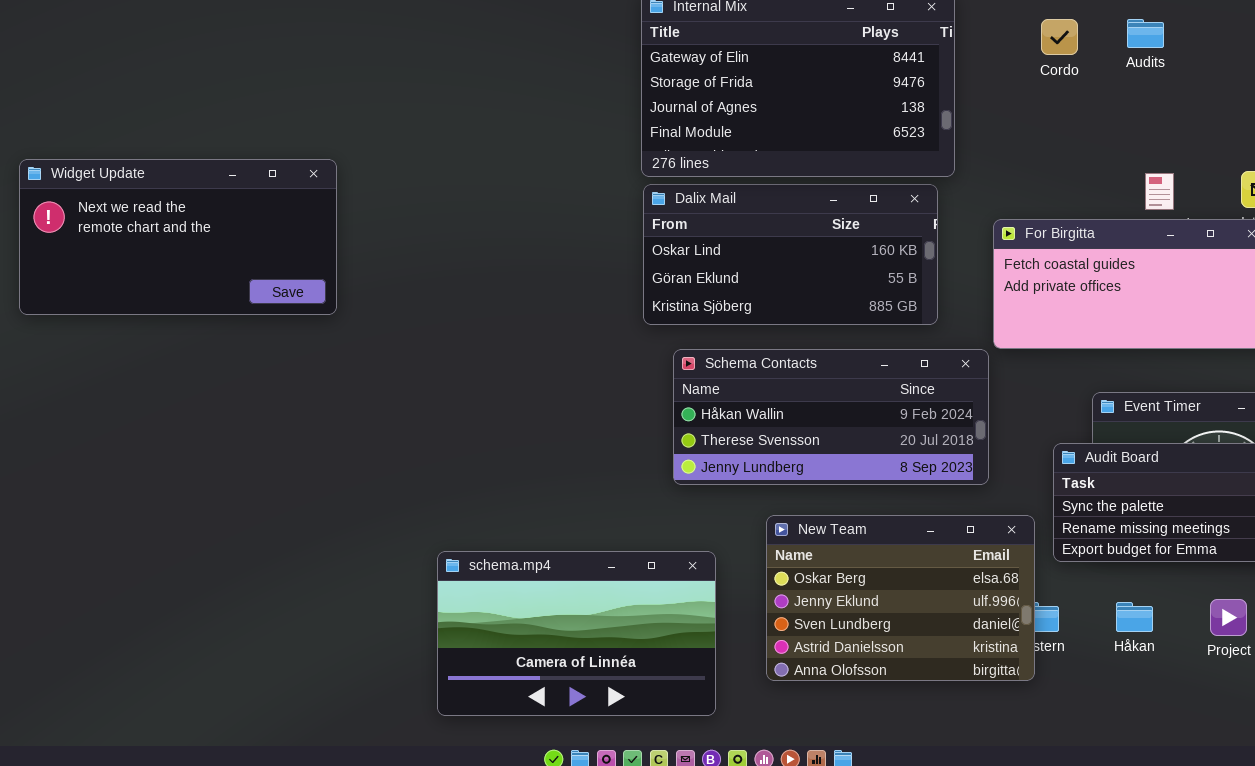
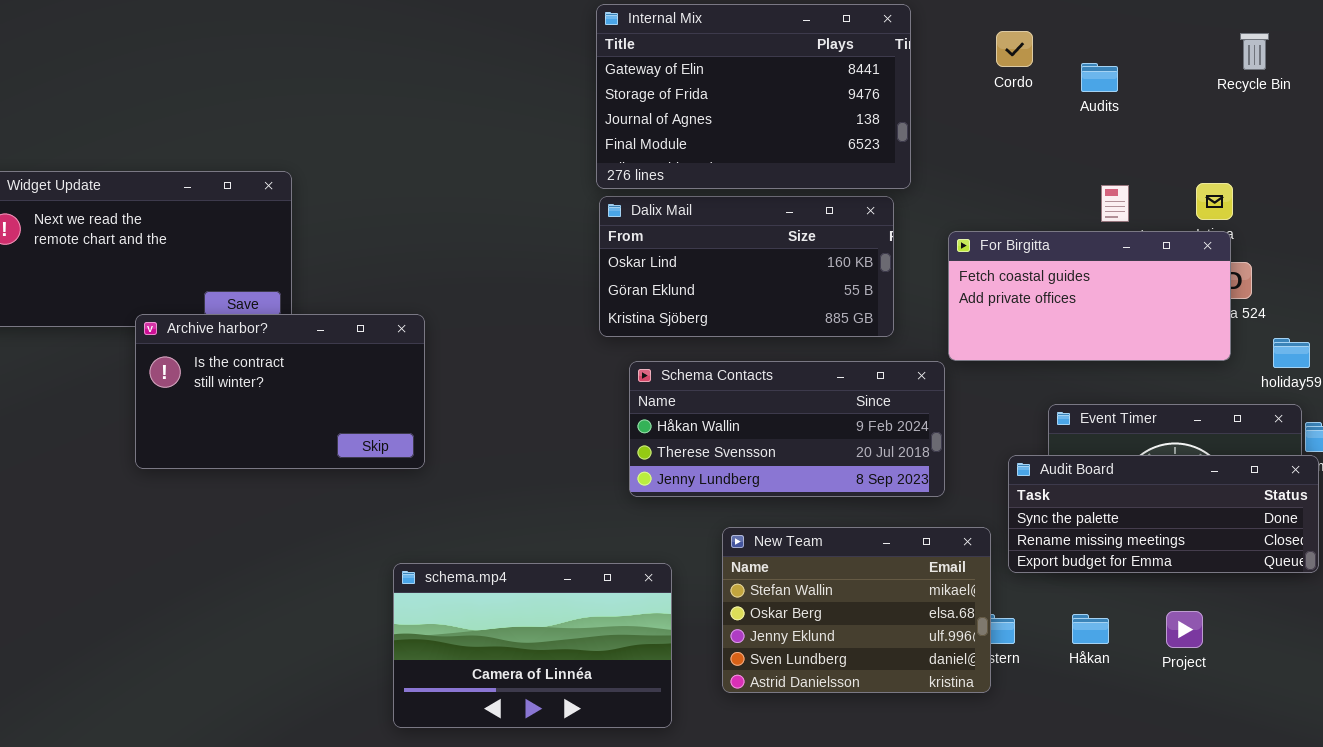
Audits: [1127,19,1164,48] -> [1081,63,1118,92], moved
Archive harbor?: none -> [135,314,425,469], opened
New Team: [766,515,1035,681] -> [722,527,991,693], scrolled up 1 row

